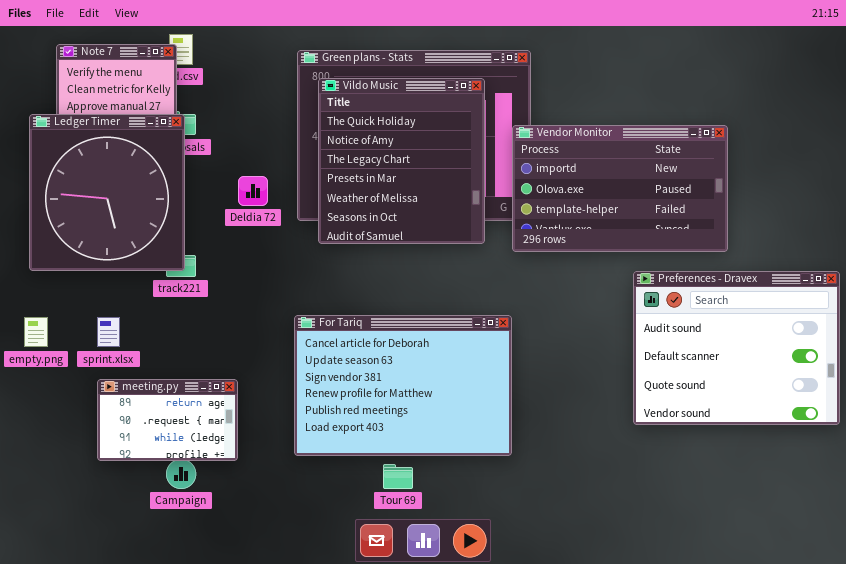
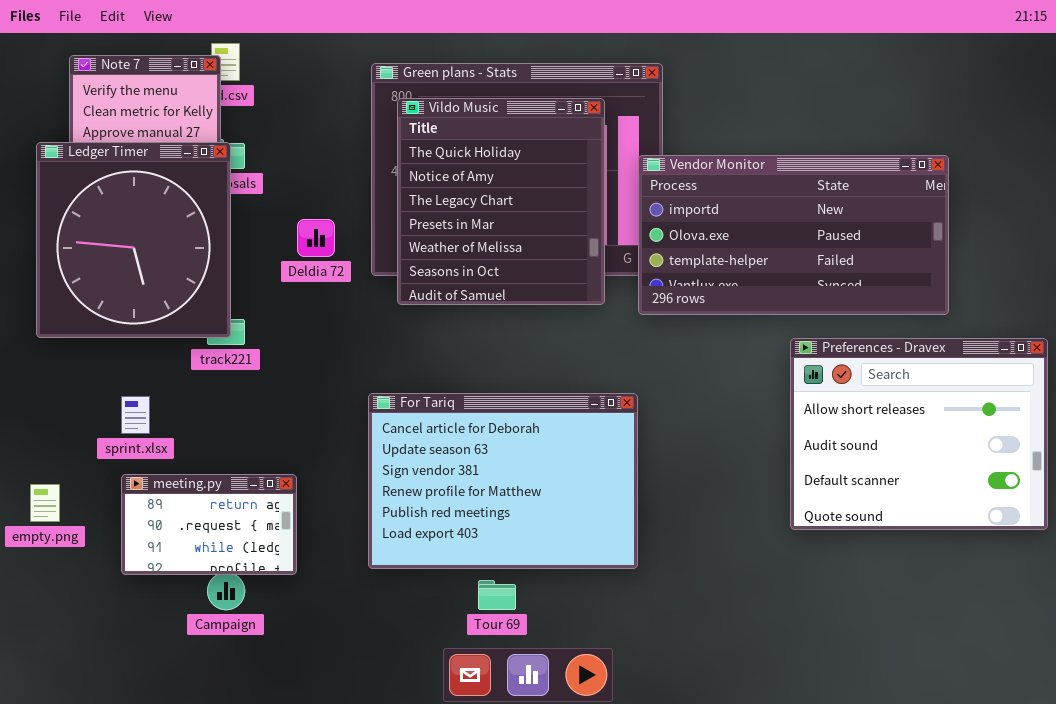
Vendor Monitor: [512,125,728,252] -> [638,155,949,315], resized
Preferences - Dravex: [633,271,840,425] -> [790,338,1048,530], scrolled up 1 row
empty.png: [24,317,48,347] -> [30,484,60,522], moved

